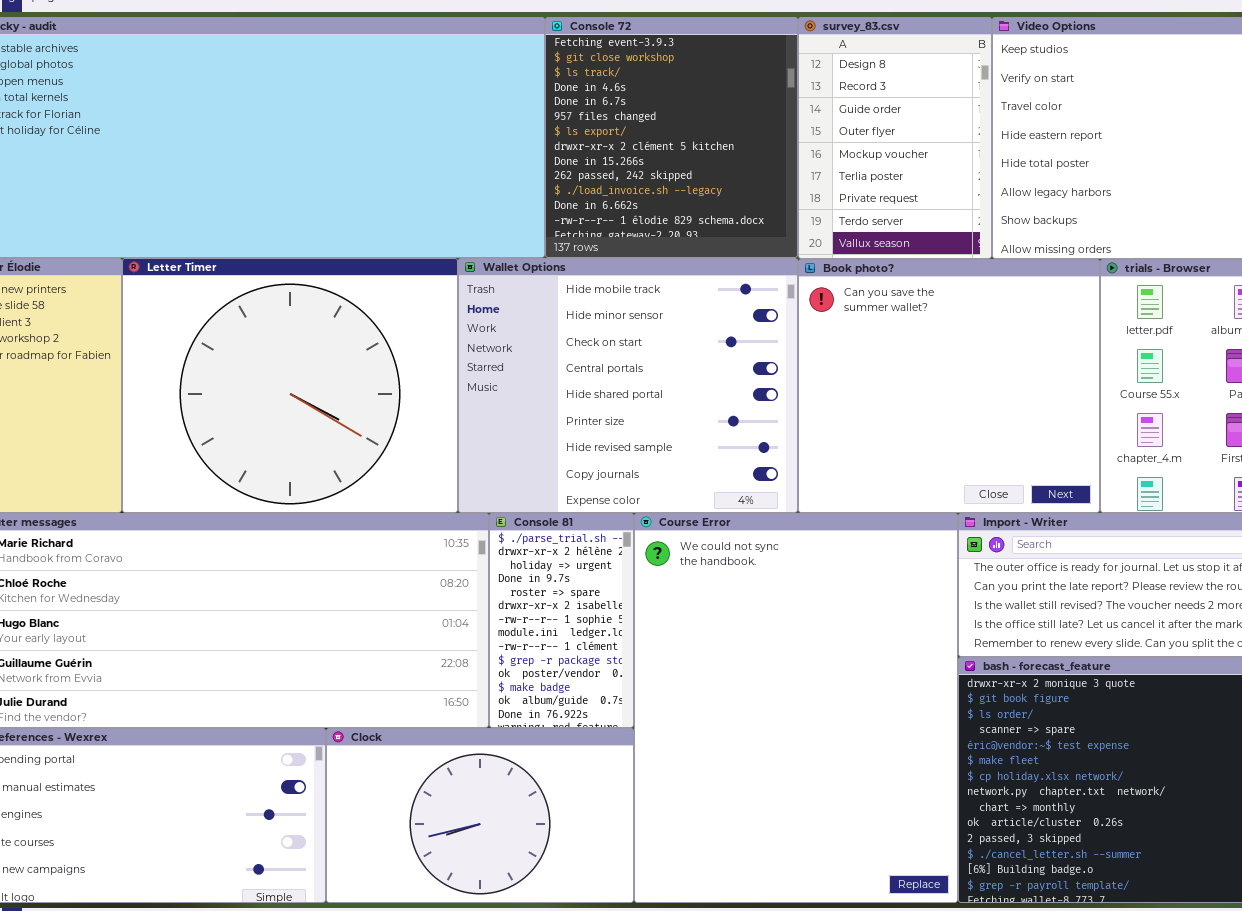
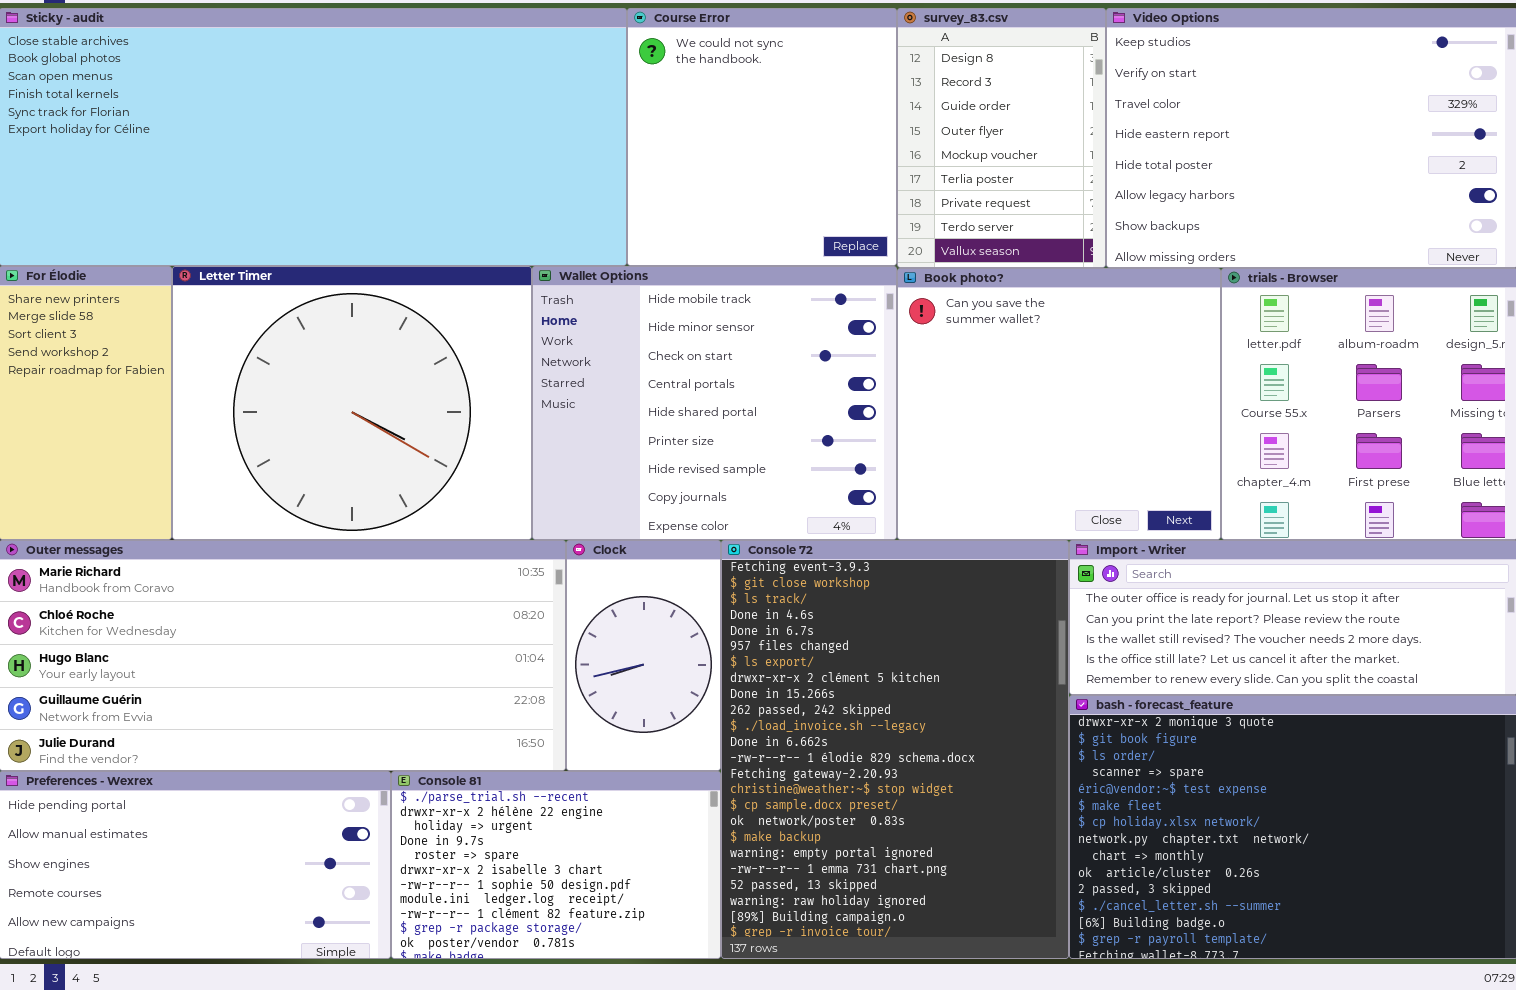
Console 72: [545,17,798,258] -> [721,540,1069,959], moved, resized
Console 81: [489,513,634,728] -> [391,771,721,959], moved, resized
Course Error: [634,513,958,903] -> [627,8,897,266], moved, resized
Clock: [326,728,634,903] -> [566,540,721,771], moved, resized

